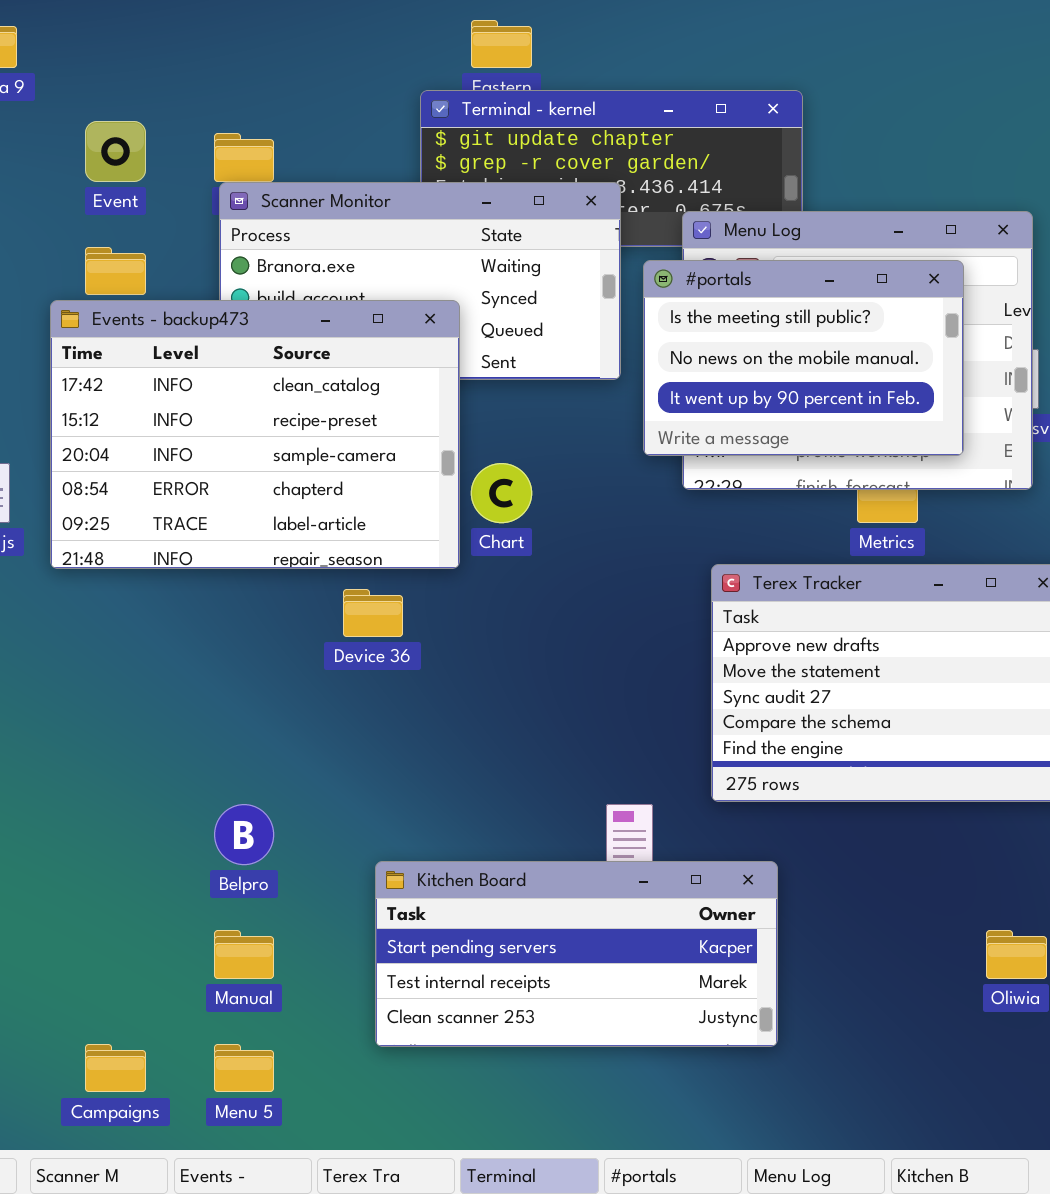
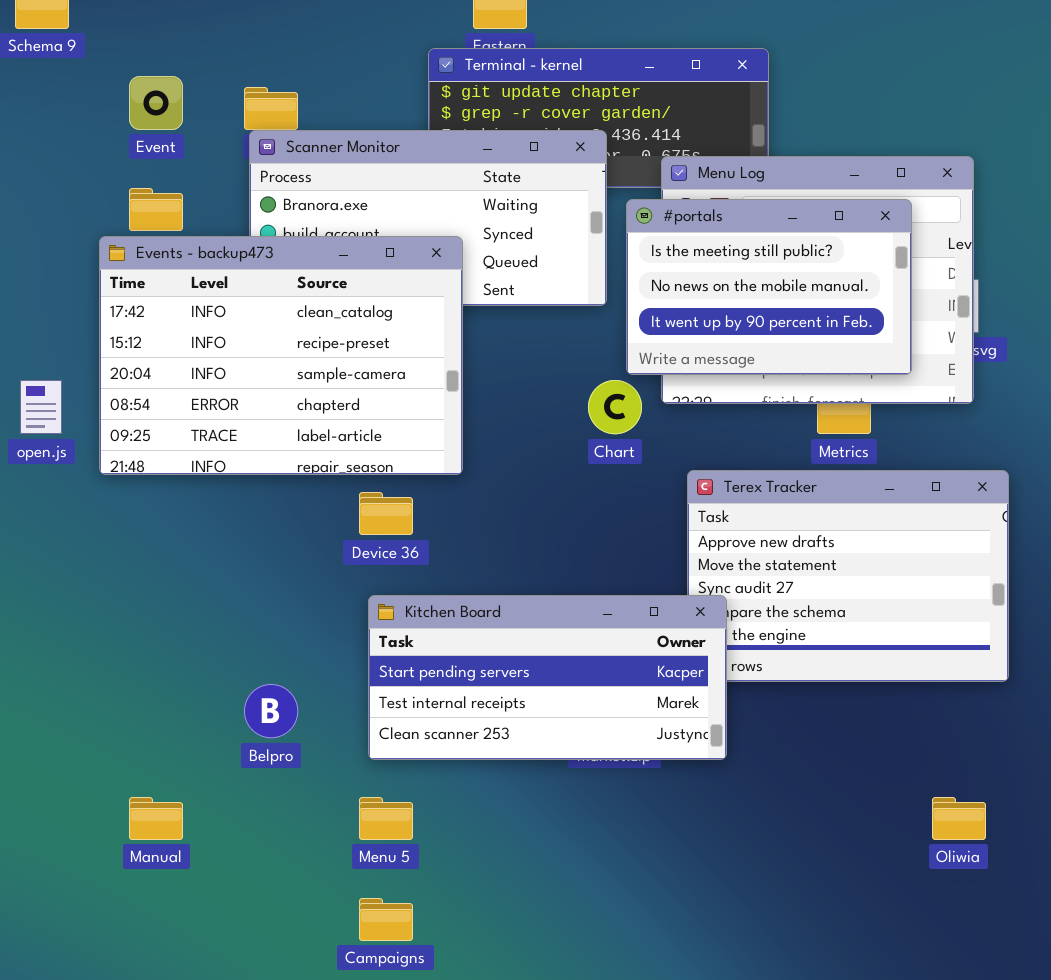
Chart: [471,463,532,523] -> [588,380,642,434], moved
Kitchen Board: [375,861,778,1047] -> [368,595,727,760], moved
Manual: [214,930,274,979] -> [129,797,183,840], moved
Campaigns: [85,1044,146,1092] -> [359,898,413,941], moved
Menu 5: [214,1044,274,1092] -> [359,797,413,840], moved

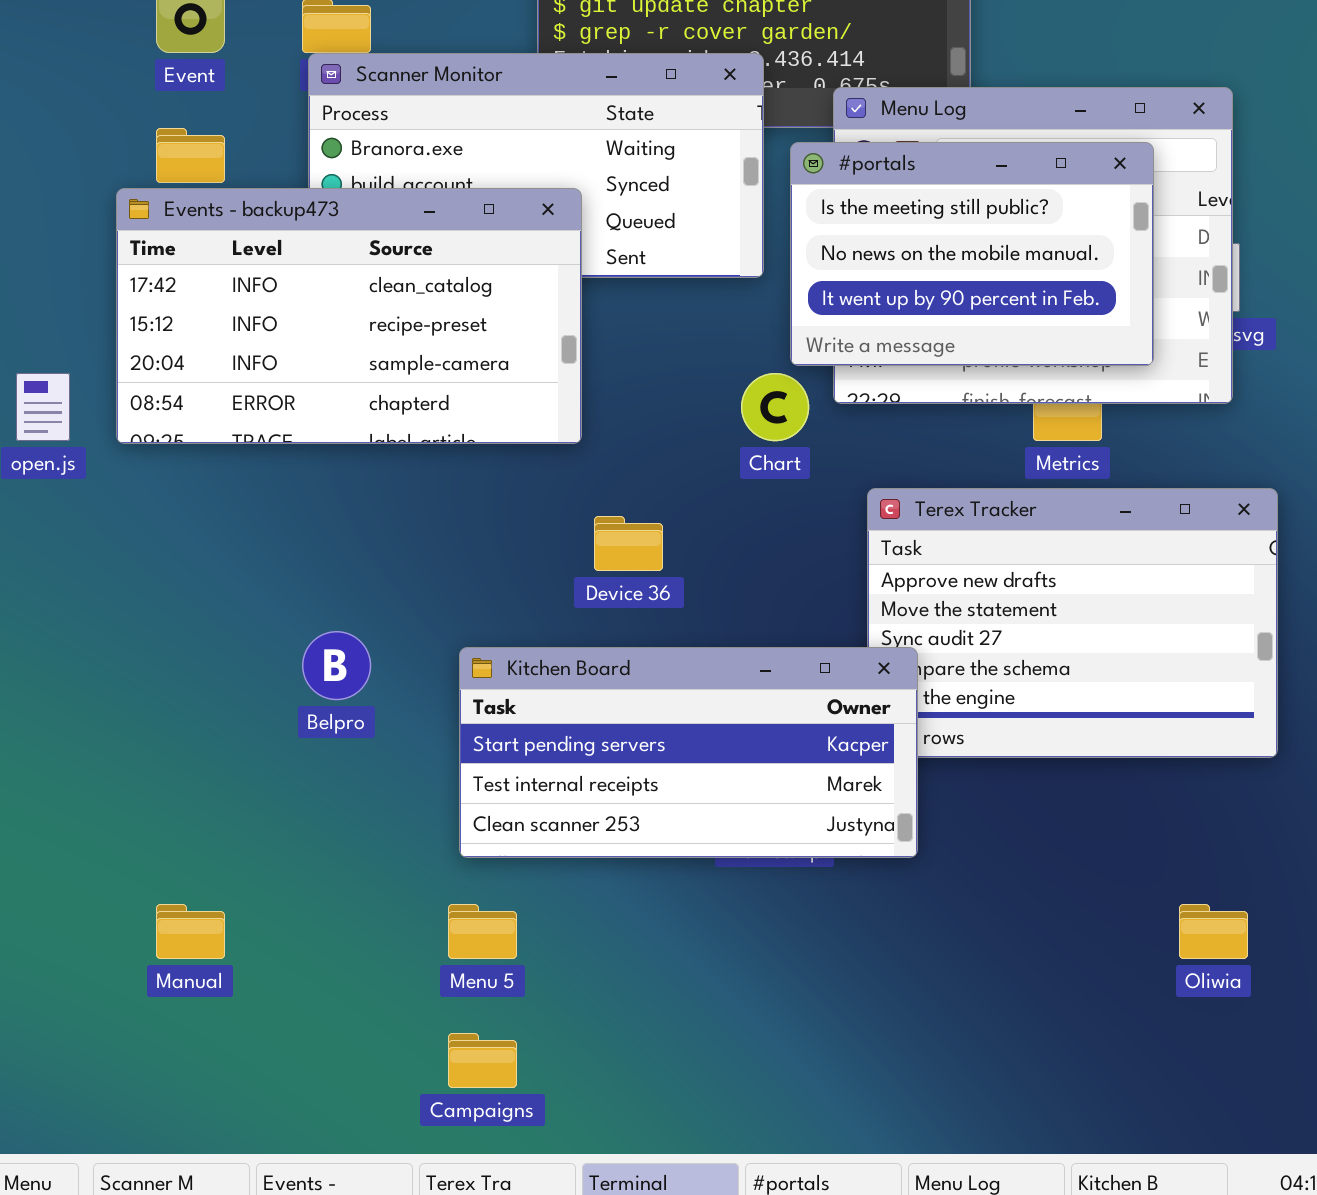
Events - backup473: [99,236,463,475] -> [116,188,582,444], resized
Device 36: [359,492,413,535] -> [594,516,663,571], moved
Belpro: [244,684,298,738] -> [302,631,371,700], moved

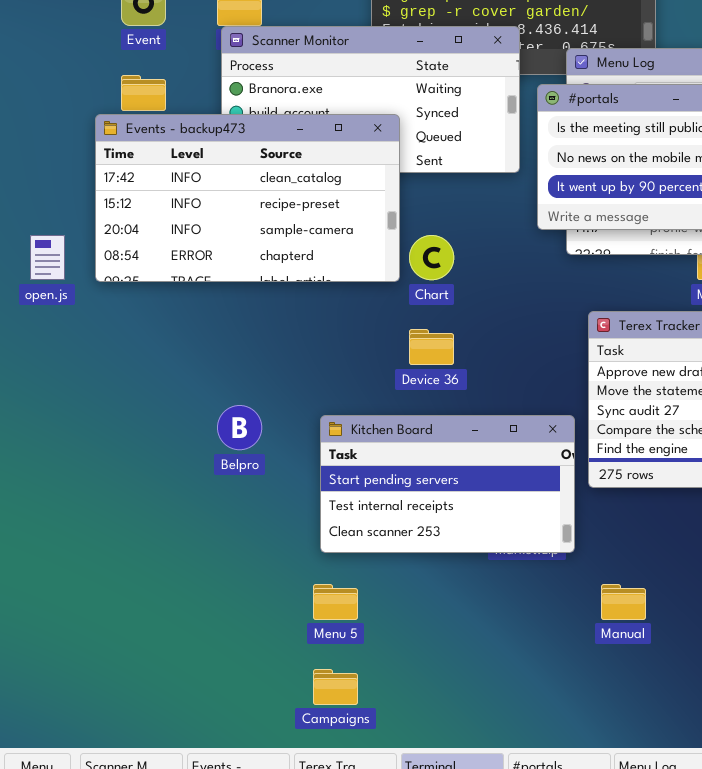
Chart: [741,373,809,441] -> [409,235,454,280], moved
Kitchen Board: [459,647,918,858] -> [320,415,575,553], resized
Manual: [156,904,225,959] -> [601,584,646,620], moved

